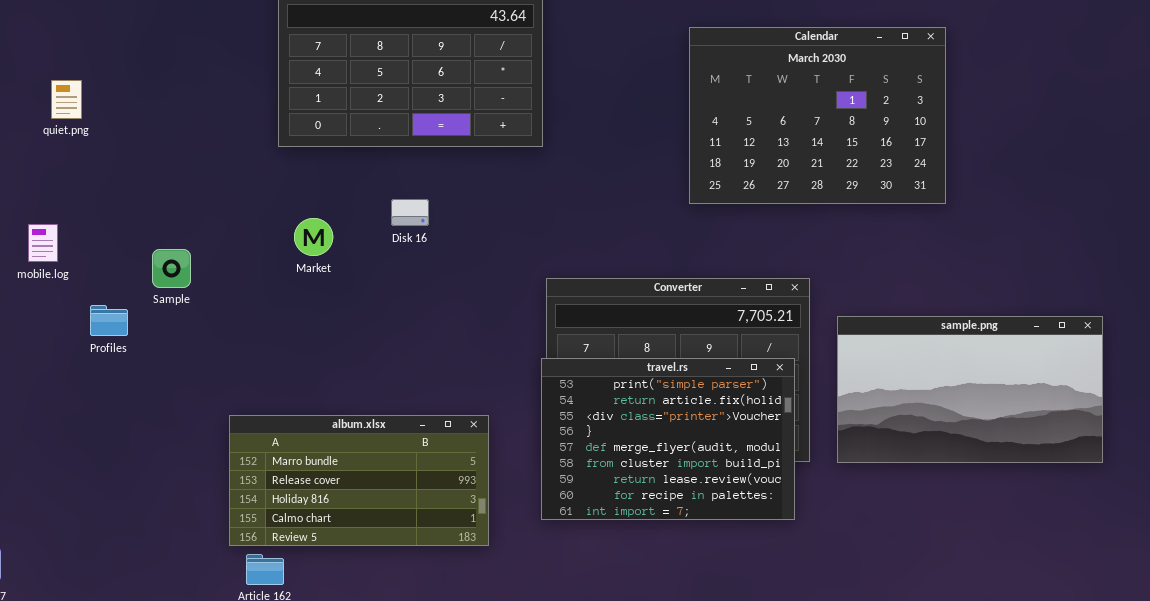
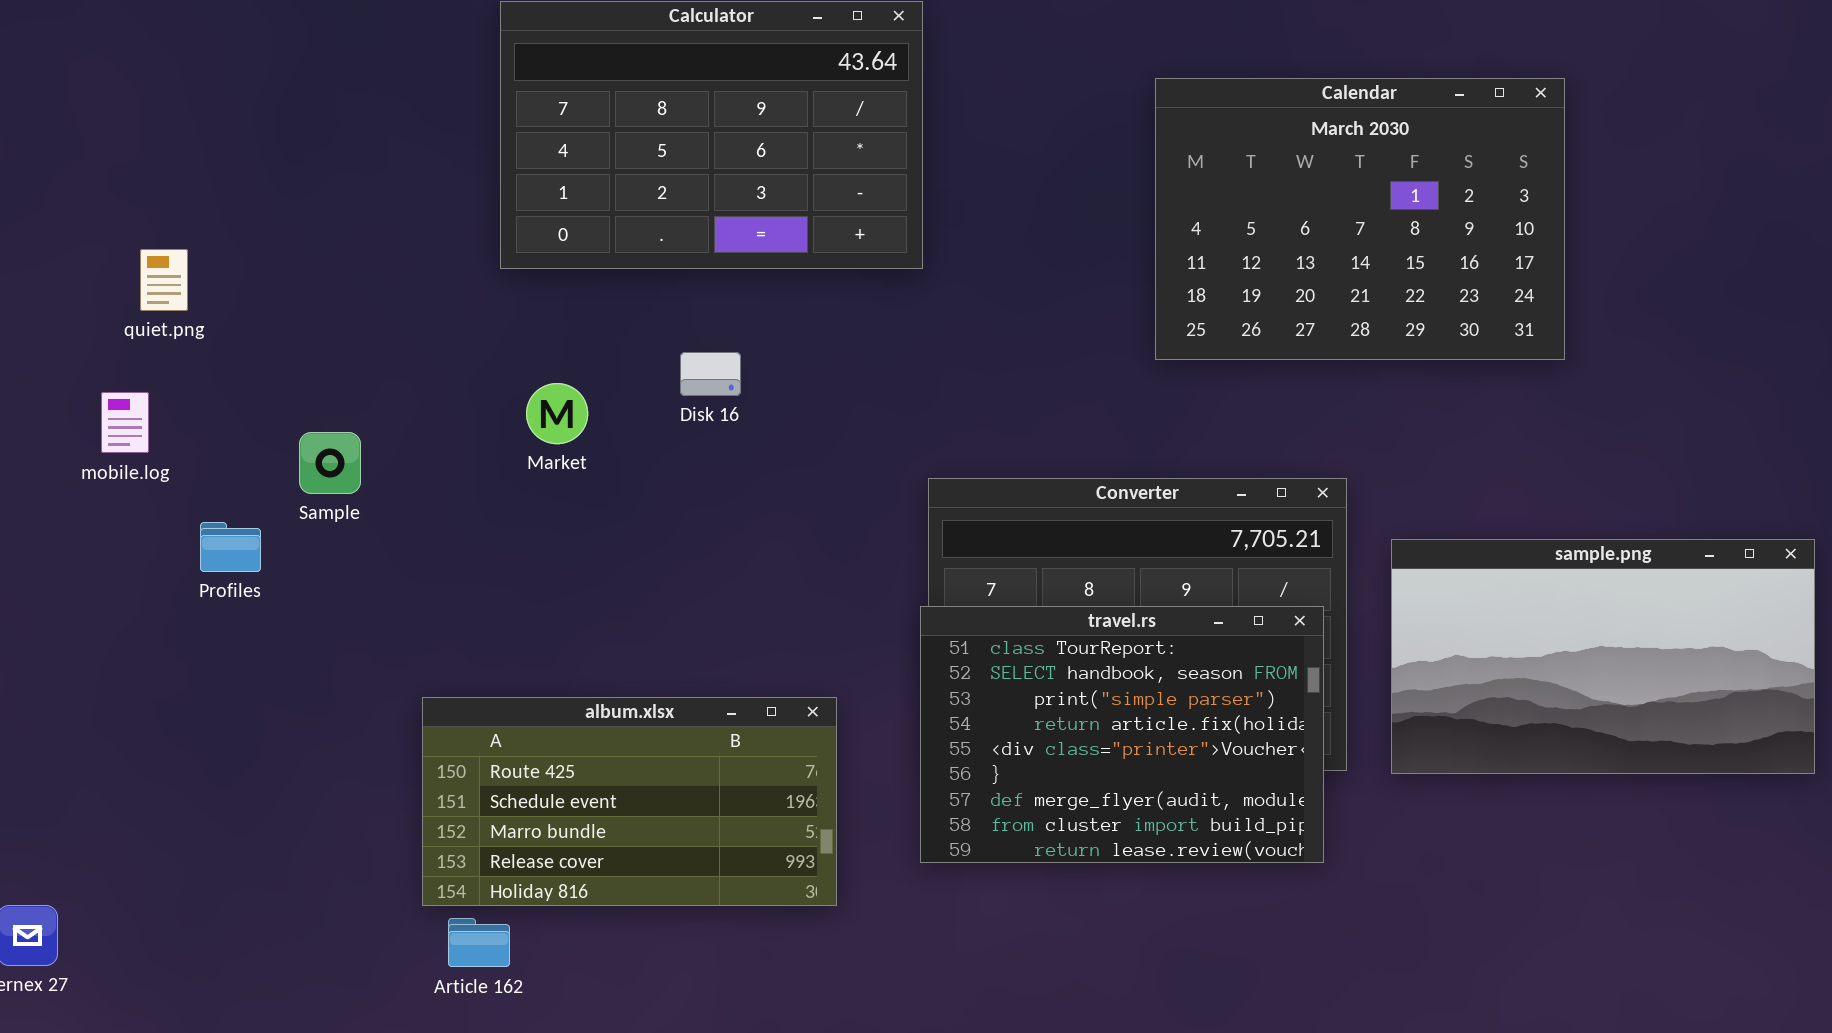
quiet.png: [51,80,82,119] -> [140,249,188,311], moved
travel.rs: [541,358,795,520] -> [920,606,1324,863], scrolled up 2 rows
album.xlsx: [229,415,489,546] -> [422,697,837,906], scrolled up 2 rows

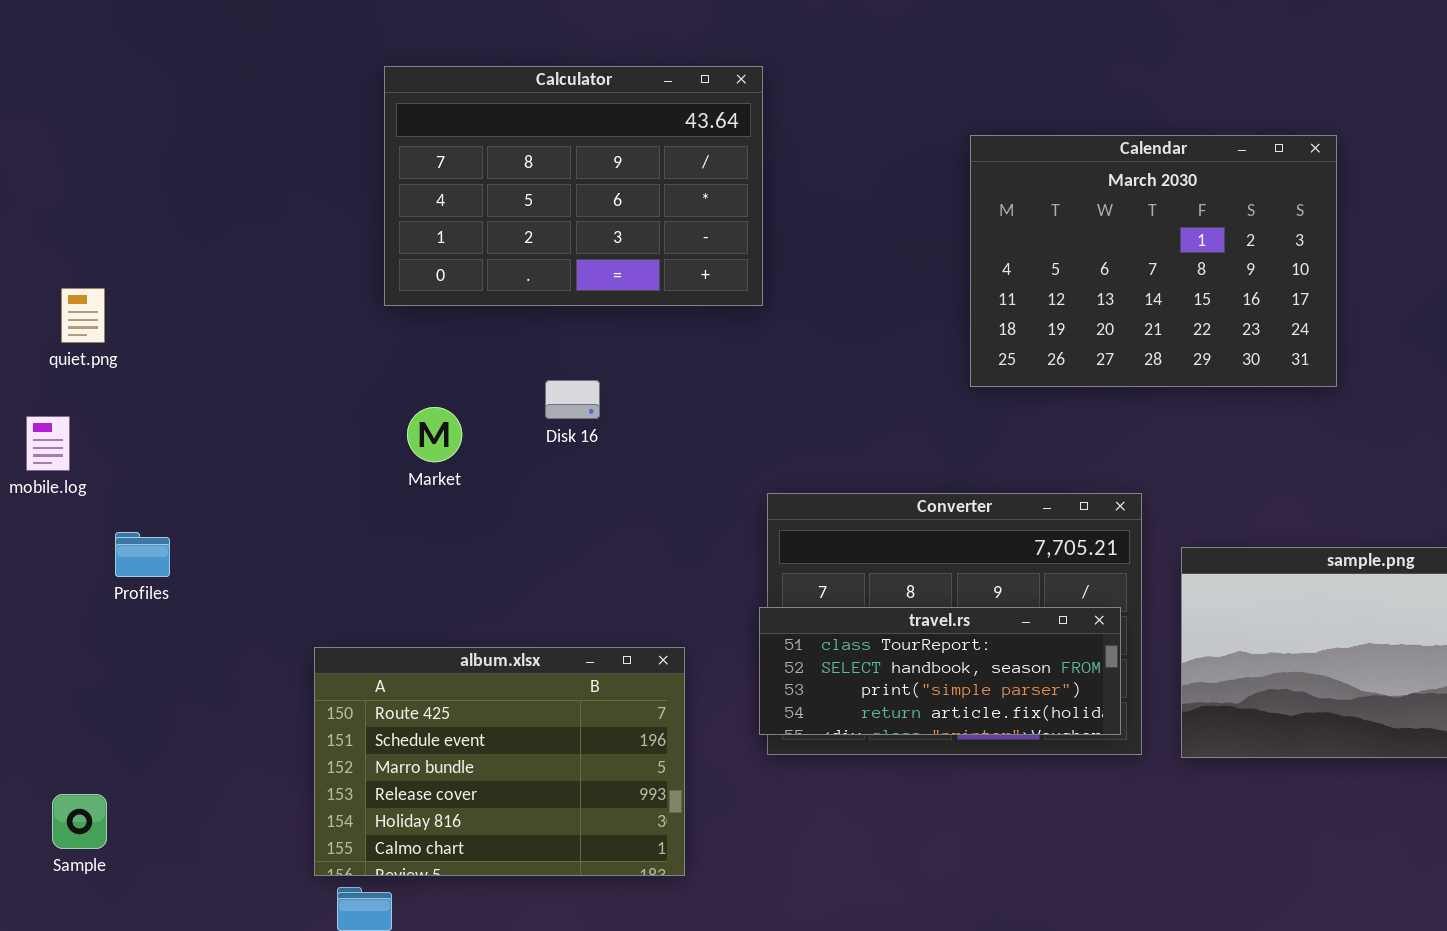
Sample: [299,432,361,494] -> [52,794,107,849], moved
travel.rs: [920,606,1324,863] -> [759,607,1121,735], resized
album.xlsx: [422,697,837,906] -> [314,647,685,876], resized

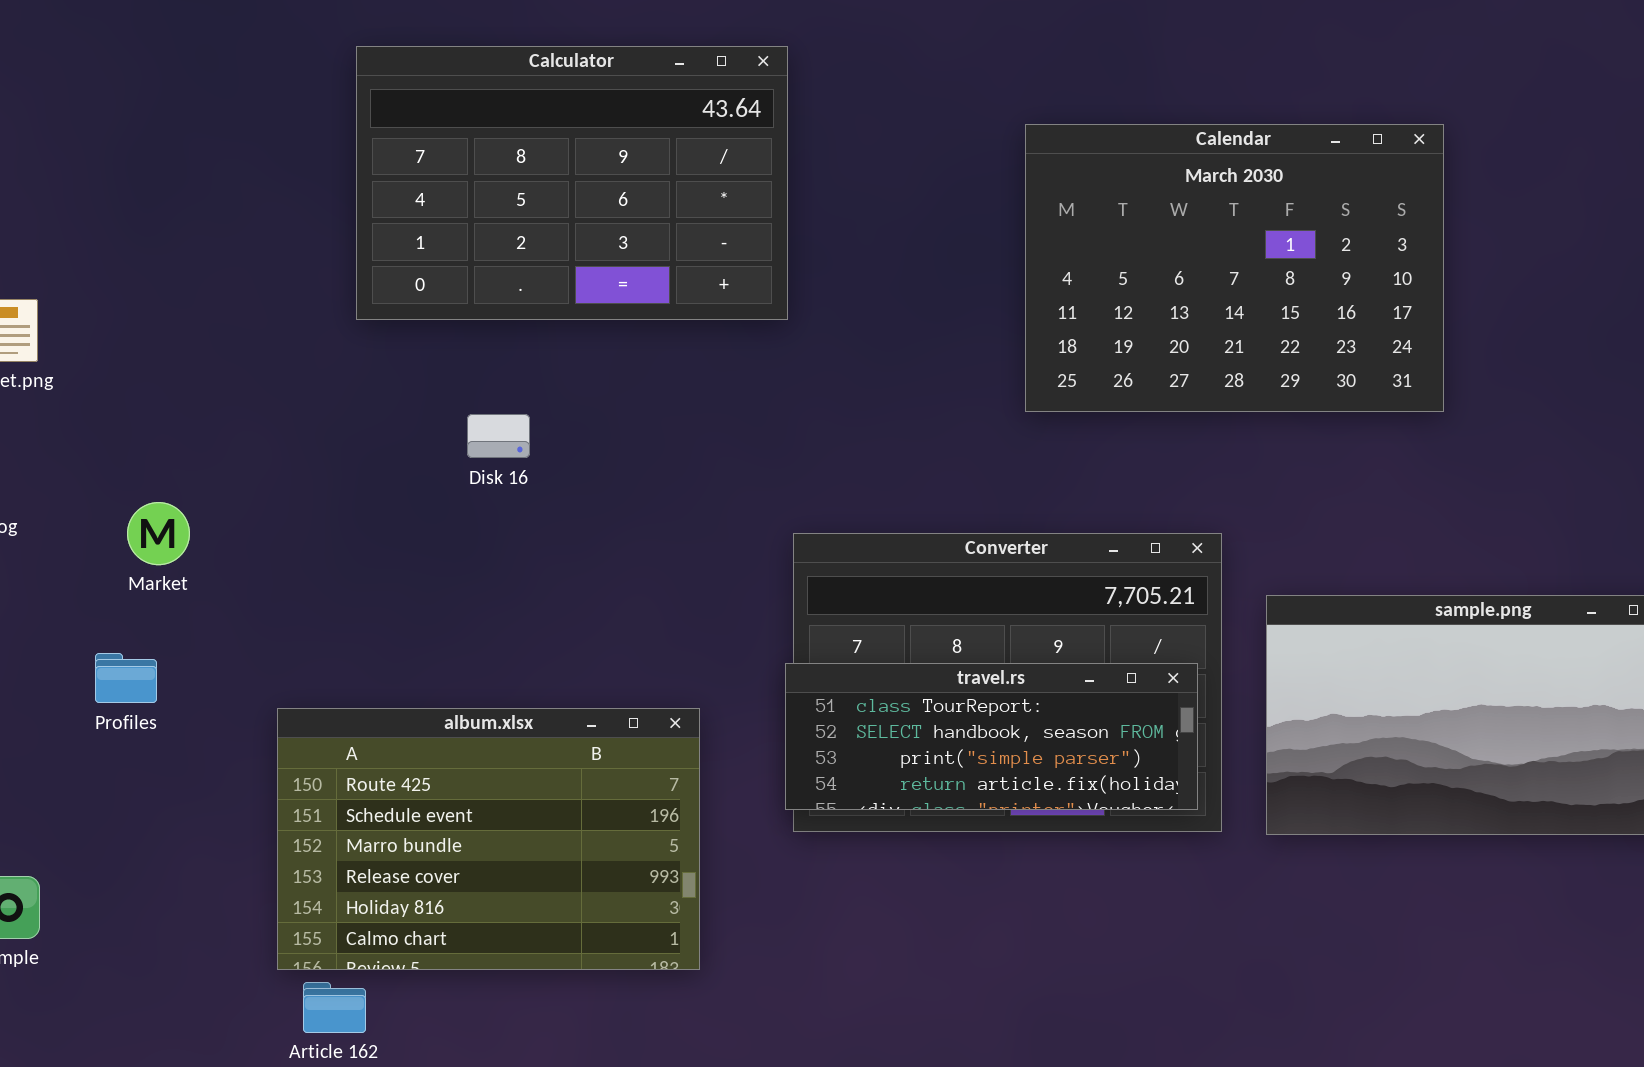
Disk 16: [545,380,600,419] -> [467,414,530,458], moved
Market: [407,407,462,462] -> [127,502,190,565], moved
Profiles: [115,532,170,577] -> [95,653,157,703], moved

